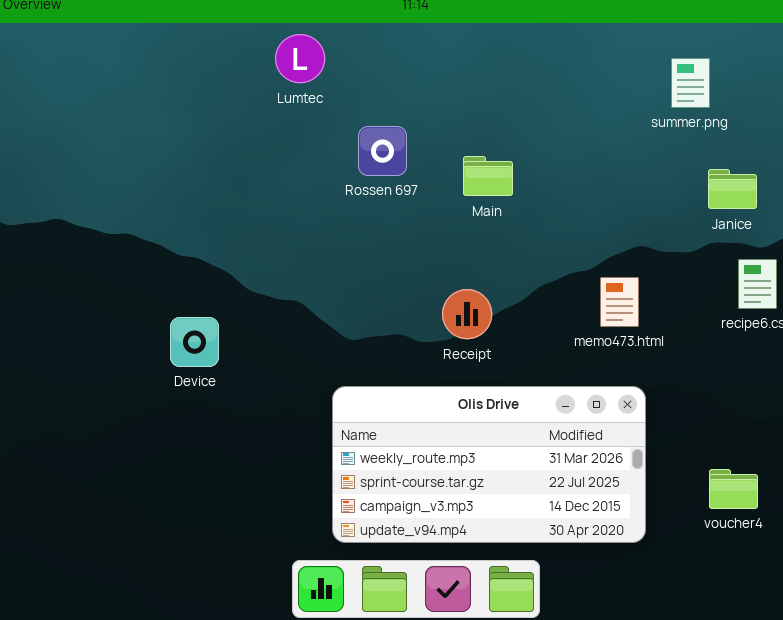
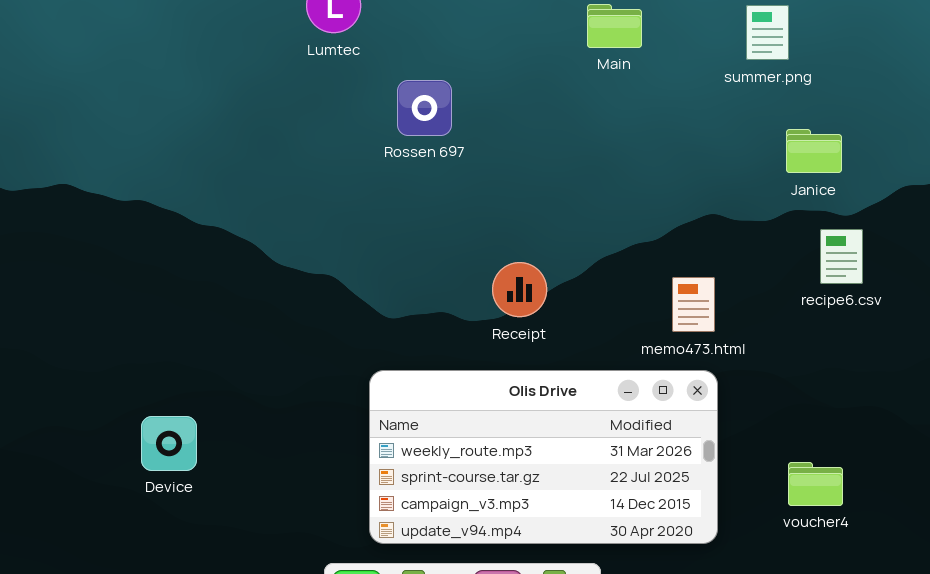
Main: [463,156,513,196] -> [587,4,642,48], moved
memo473.html: [600,277,639,327] -> [672,277,715,332], moved
Device: [170,317,219,367] -> [141,416,197,471], moved

